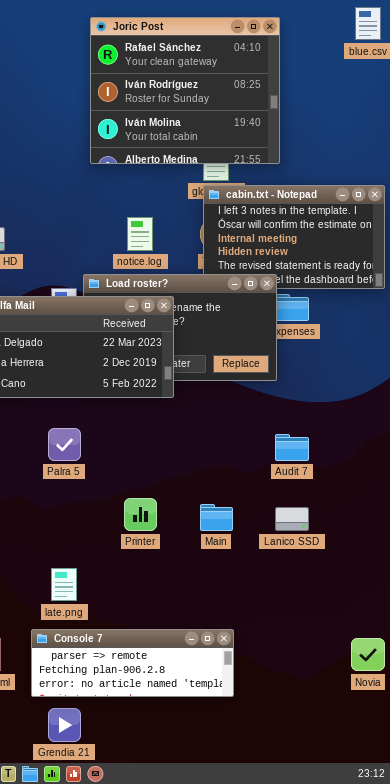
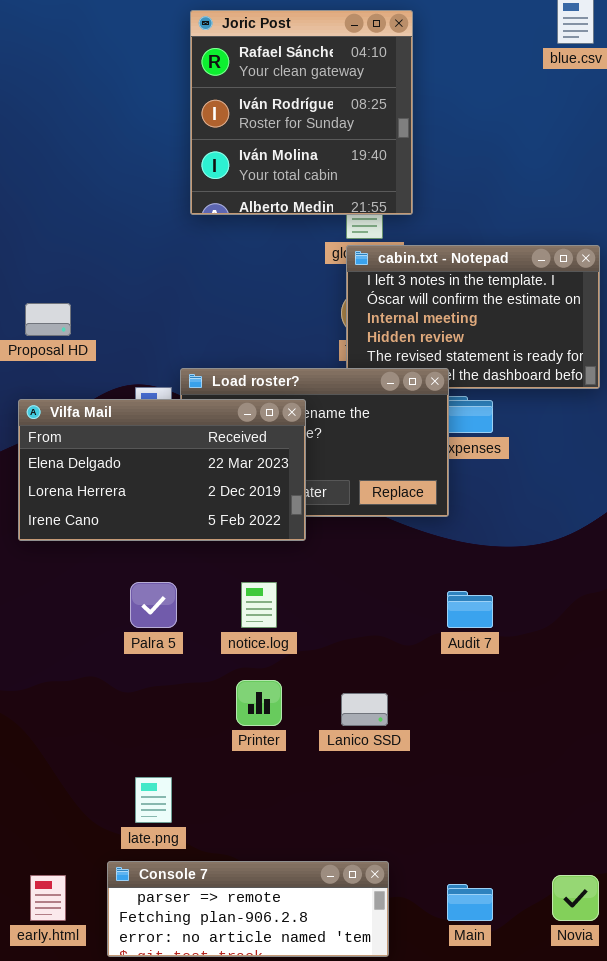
Joric Post: [90,17,280,164] -> [190,10,413,215], resized
notice.log: [127,217,153,251] -> [241,582,277,628], moved
Main: [200,504,233,531] -> [447,884,493,921], moved
Lanico SSD: [275,507,309,531] -> [341,693,388,726], moved

